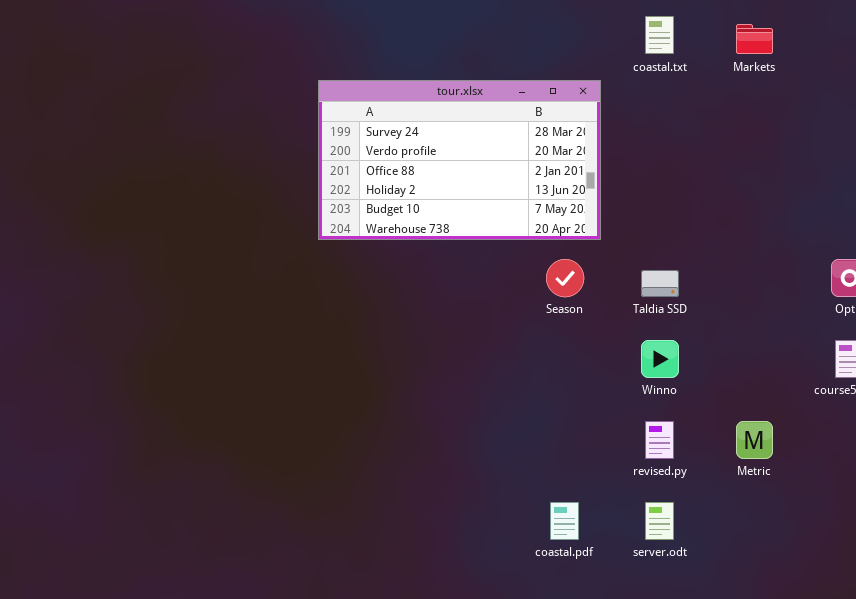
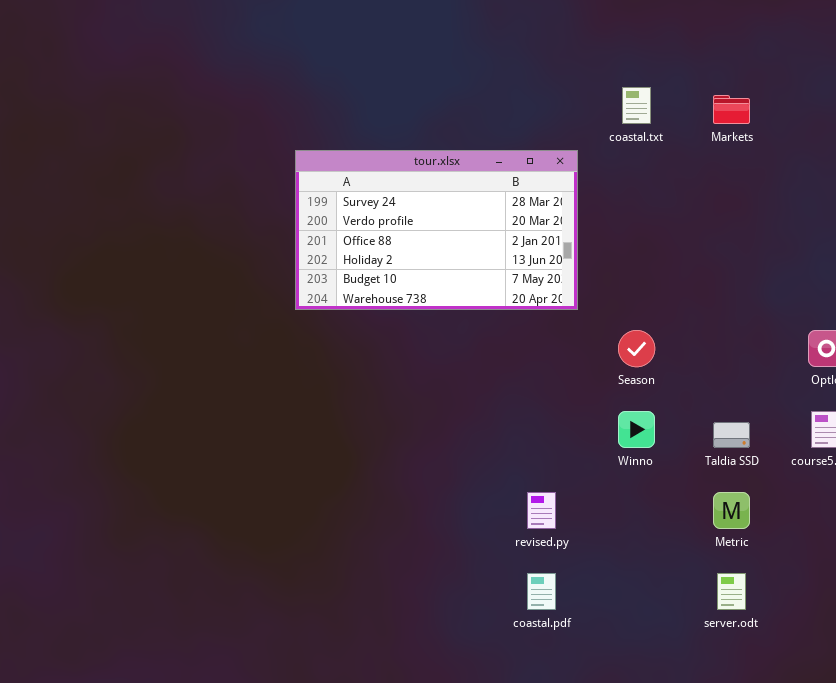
Season: [546,259,584,297] -> [618,330,655,367], moved
Taldia SSD: [641,270,679,297] -> [713,422,750,448], moved
revised.py: [645,421,674,459] -> [527,492,556,529], moved
server.odt: [645,502,674,540] -> [717,573,746,610], moved

